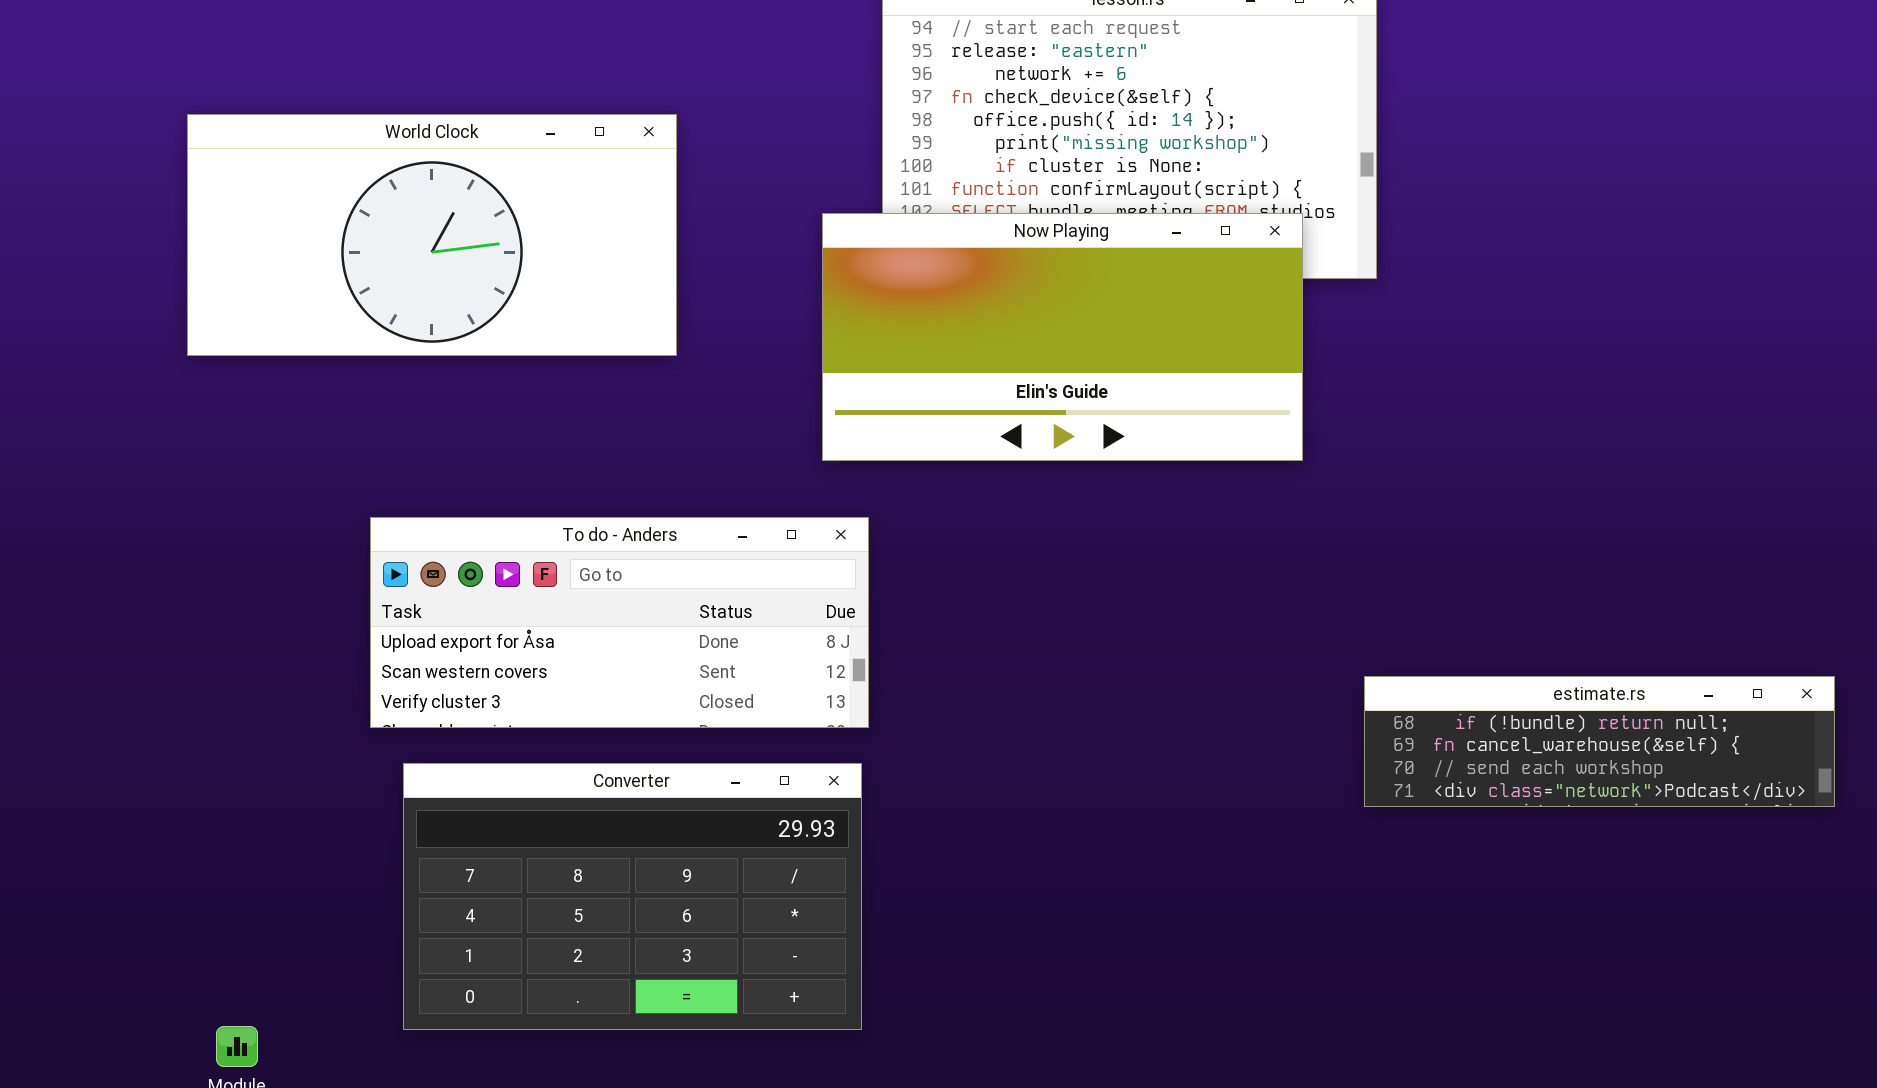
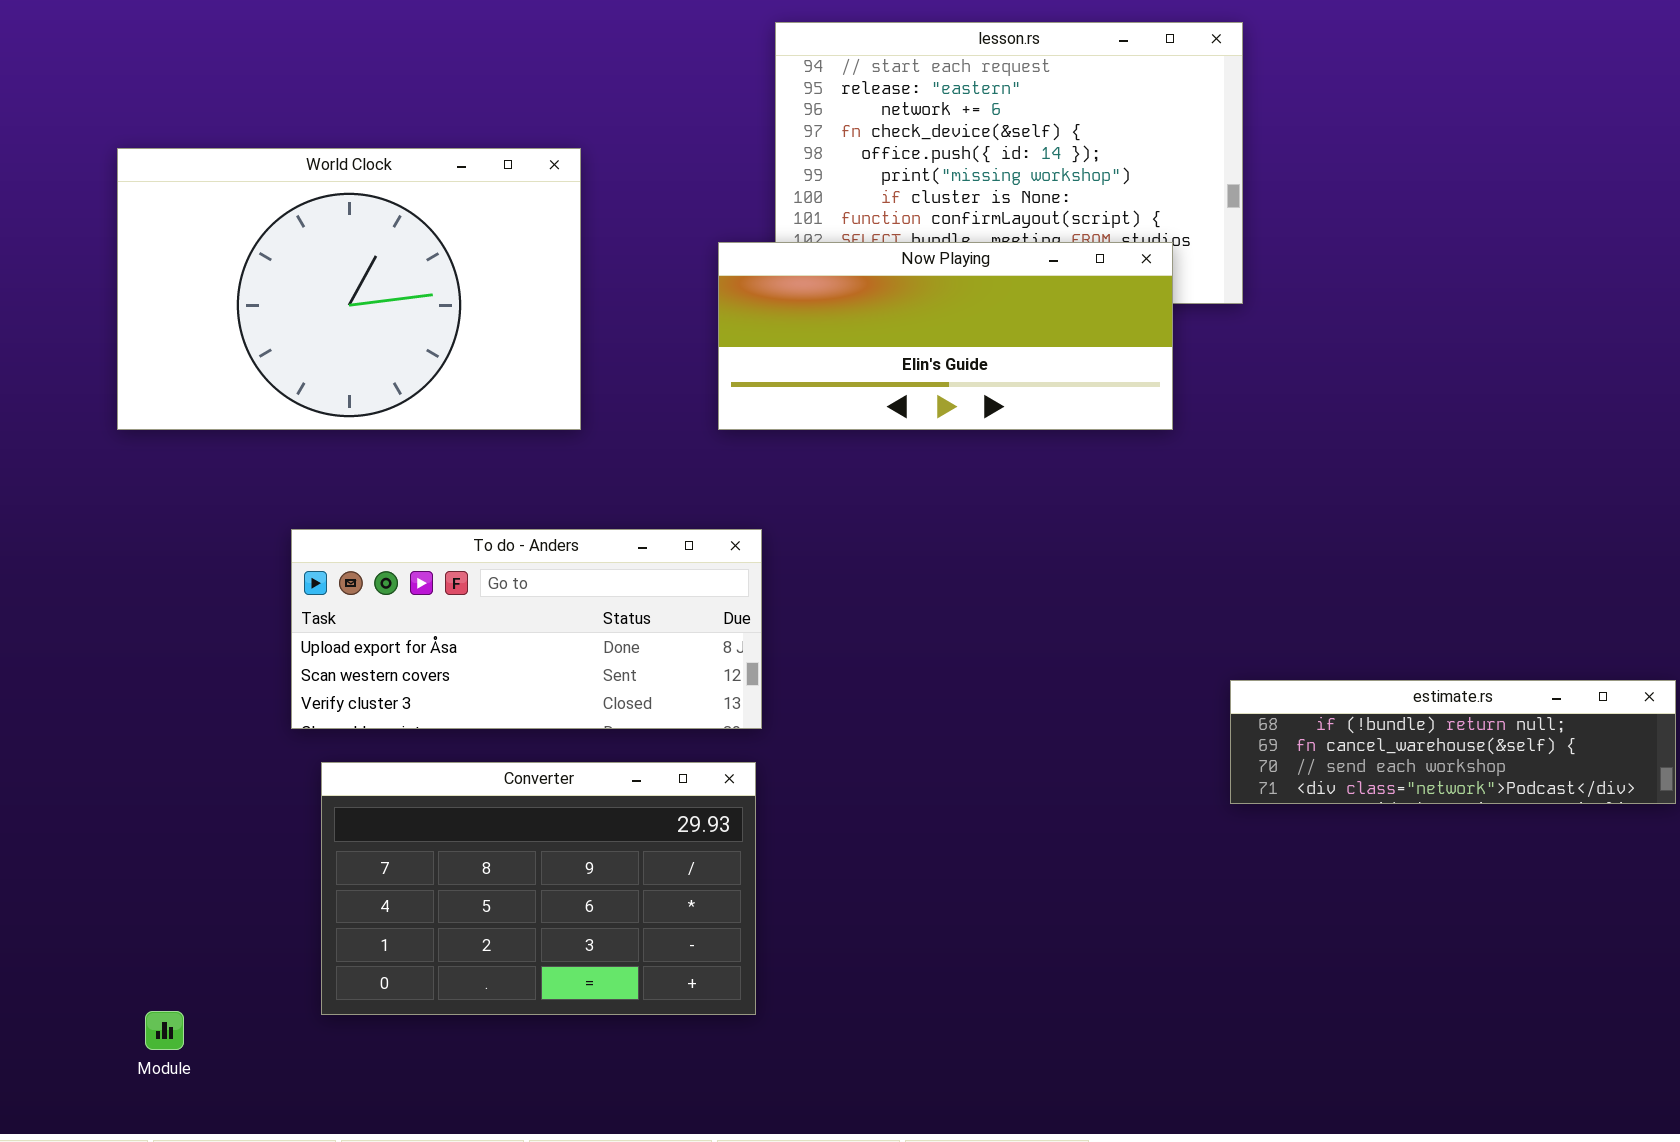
World Clock: [187,114,677,356] -> [117,148,581,430], resized
Now Playing: [822,213,1303,461] -> [718,242,1173,430], resized

